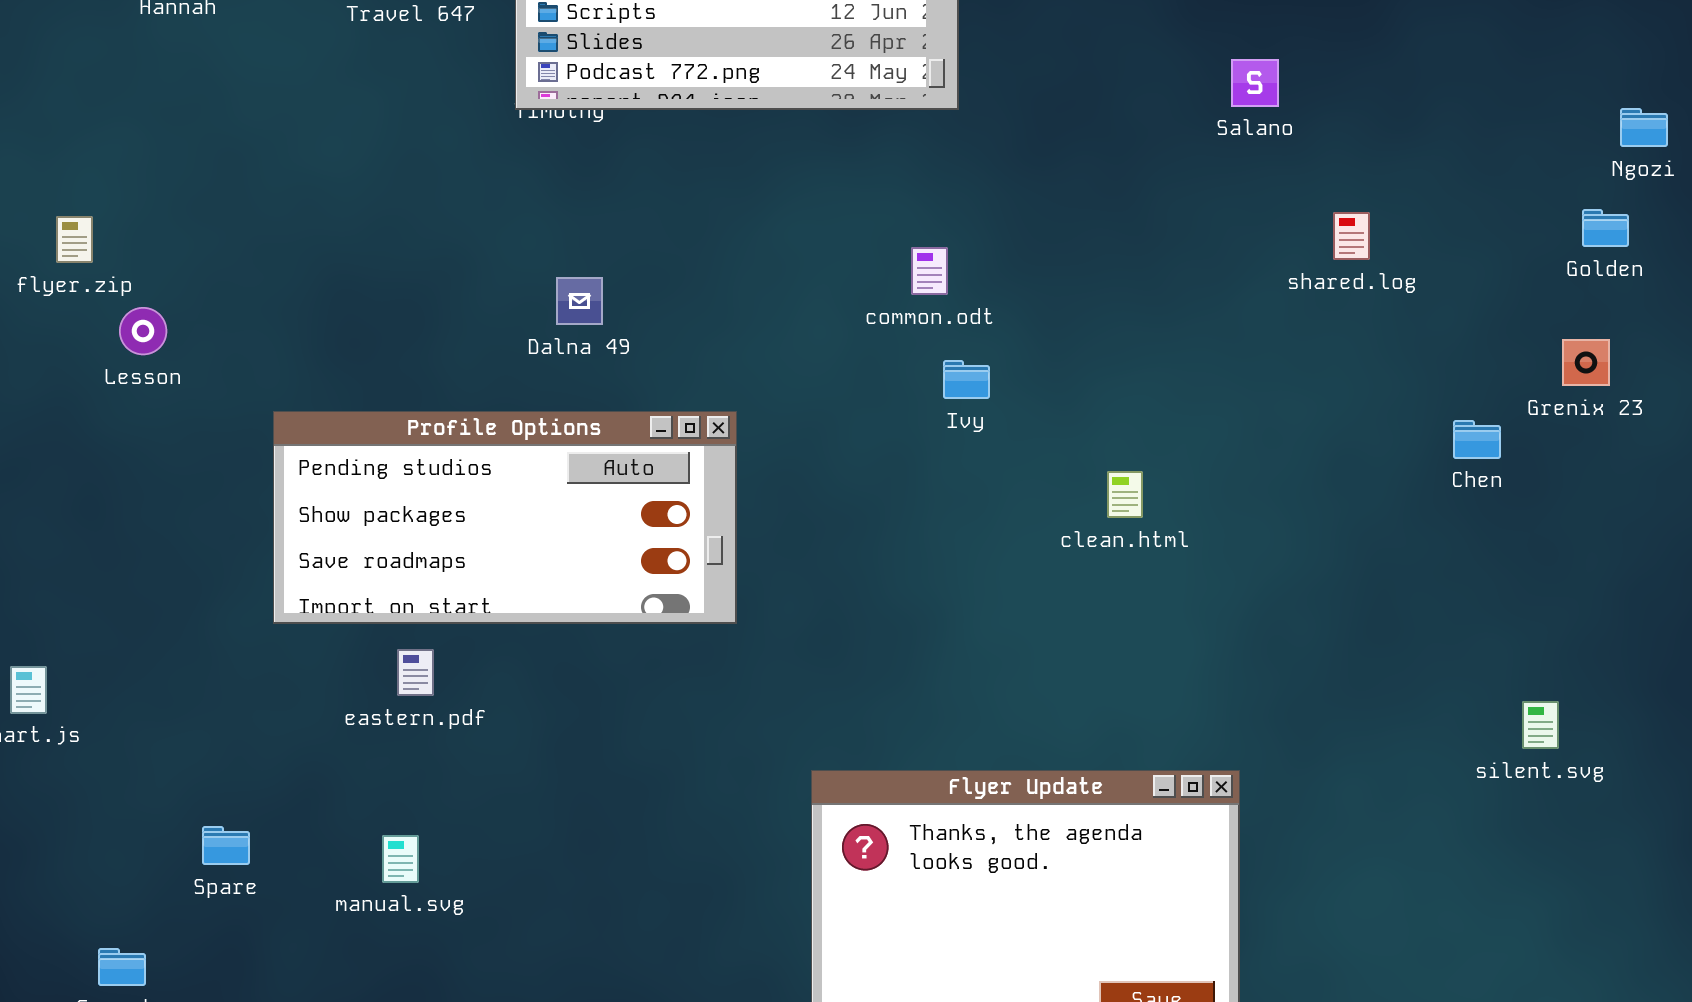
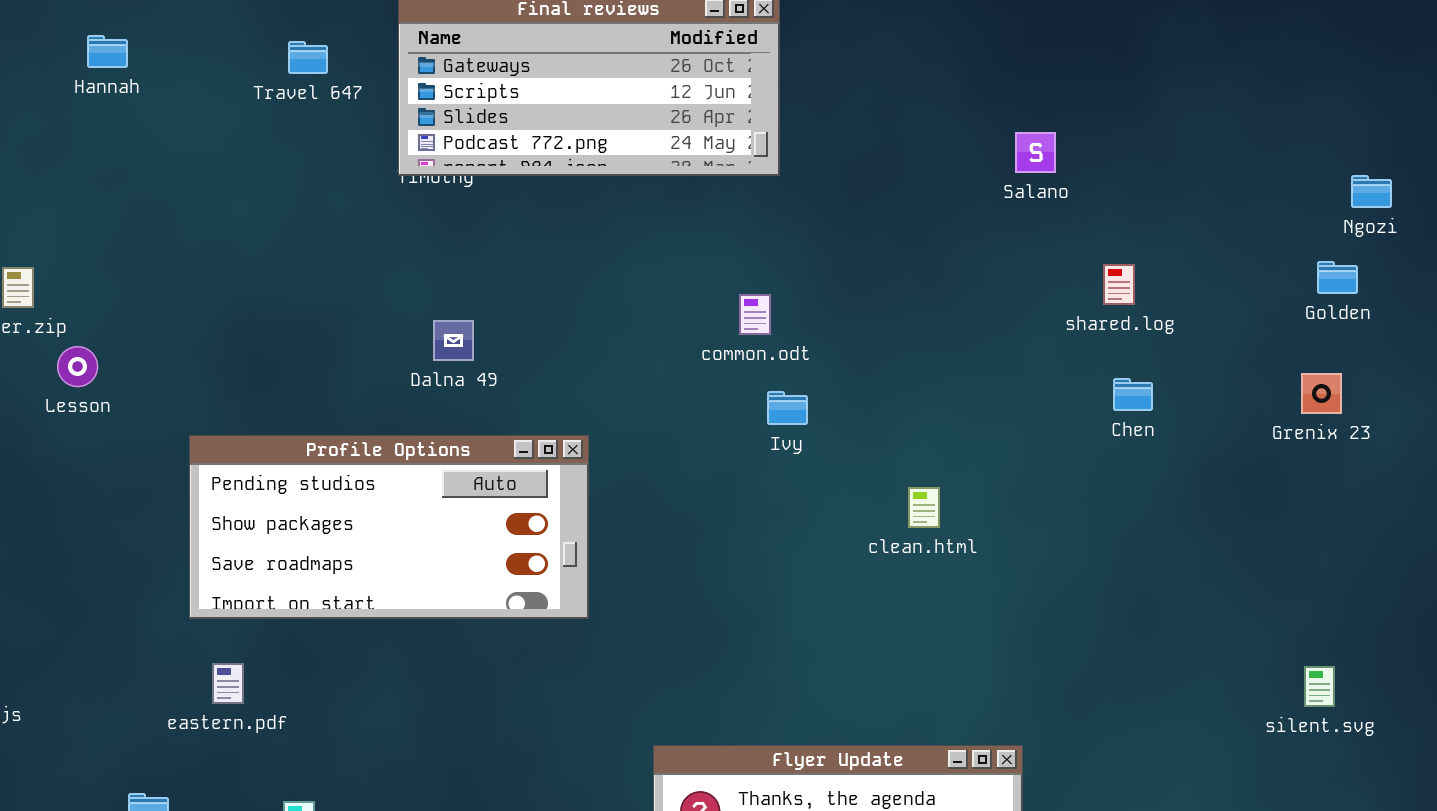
Chen: [1453,420,1501,459] -> [1113,378,1153,411], moved
eastern.pdf: [397,649,434,696] -> [212,663,244,704], moved
silent.svg: [1522,701,1559,749] -> [1304,666,1335,707], moved

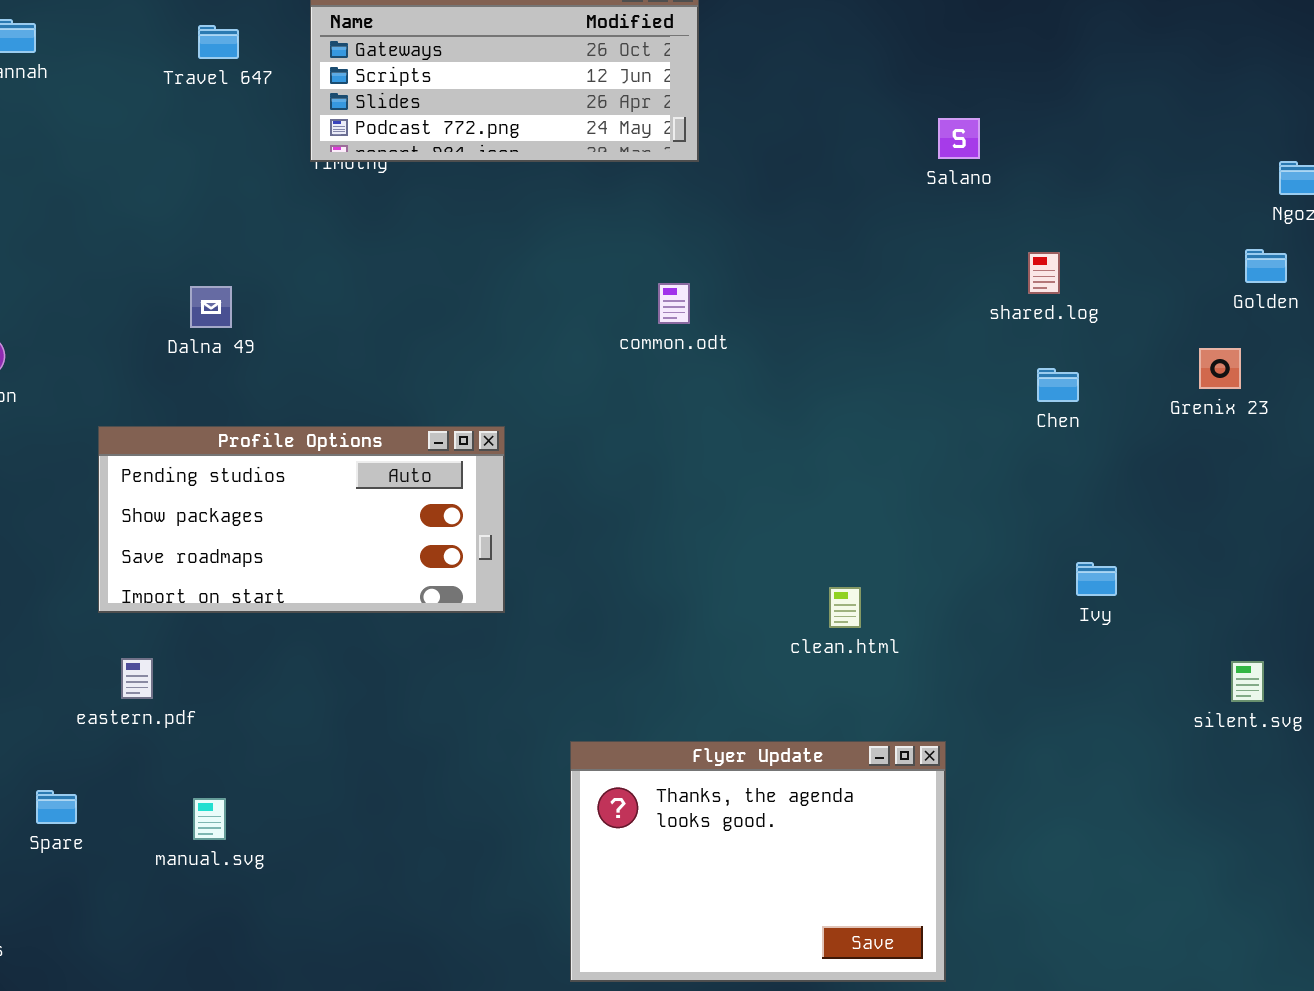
Dalna 49: [433,320,474,361] -> [190,286,232,328], moved
Grenix 23: [1301,373,1342,414] -> [1199,348,1241,389], moved
Ivy: [767,391,808,425] -> [1076,562,1117,596], moved
clean.html: [908,487,940,528] -> [829,587,861,628], moved

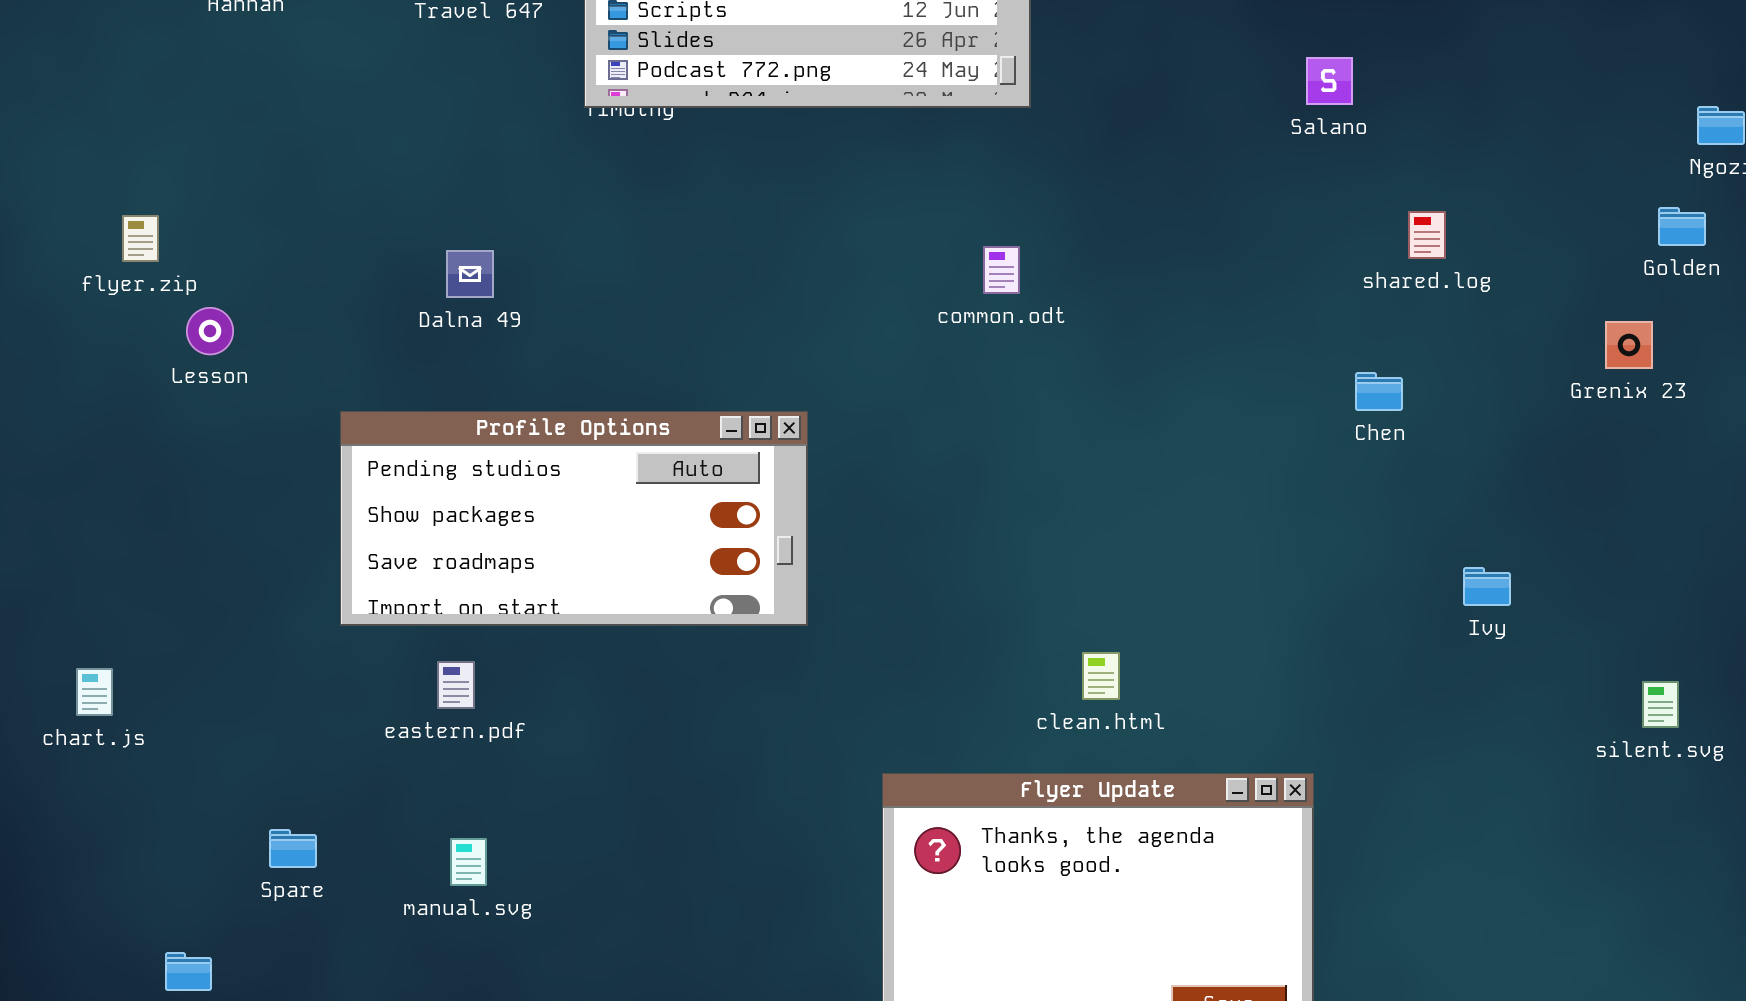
Chen: [1037,368,1079,402] -> [1355,372,1403,411], moved
clean.html: [829,587,861,628] -> [1082,652,1120,700], moved
eastern.pdf: [121,658,153,699] -> [437,661,475,709], moved

